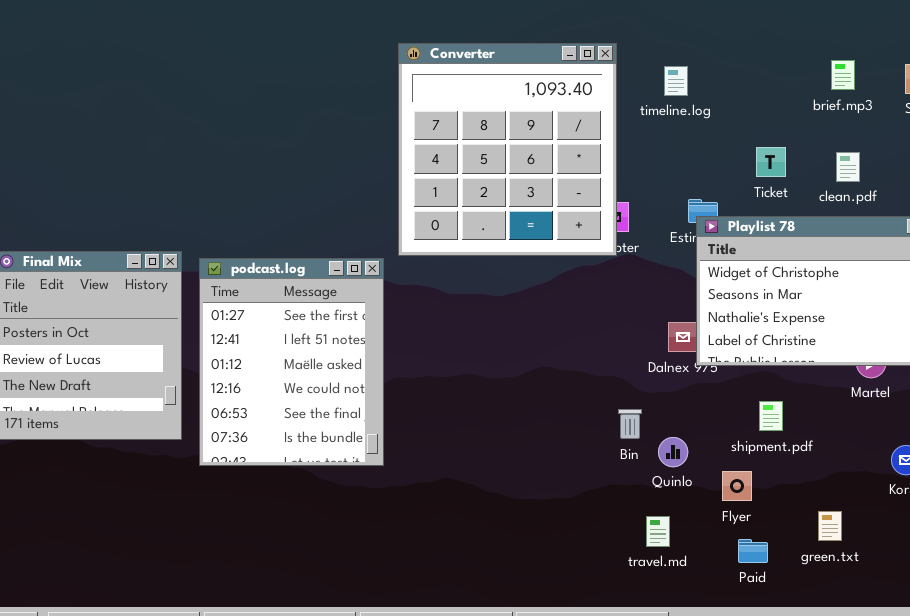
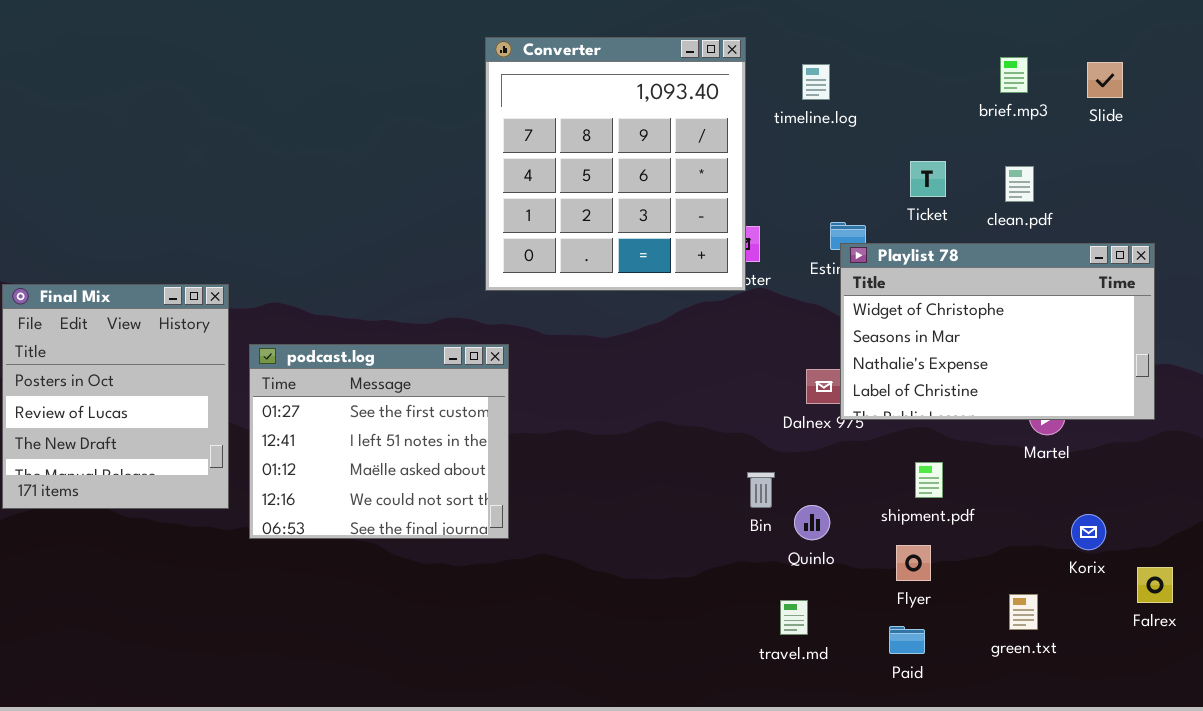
podcast.log: [199,258,384,466] -> [249,344,509,539], resized
Flyer: [722,471,752,501] -> [896,545,931,581], moved
green.txt: [818,511,842,541] -> [1009,594,1038,630], moved

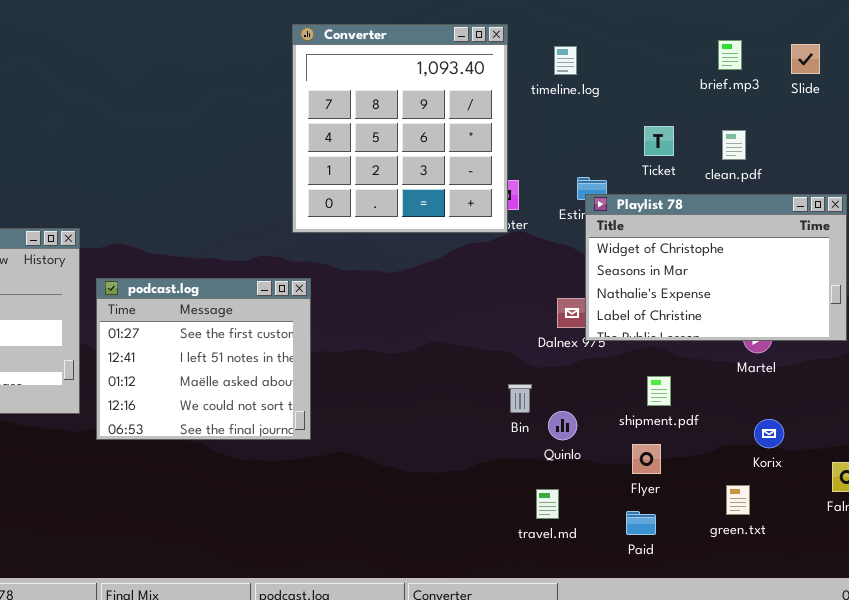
Korix: [1071,514,1106,550] -> [754,419,784,448], moved

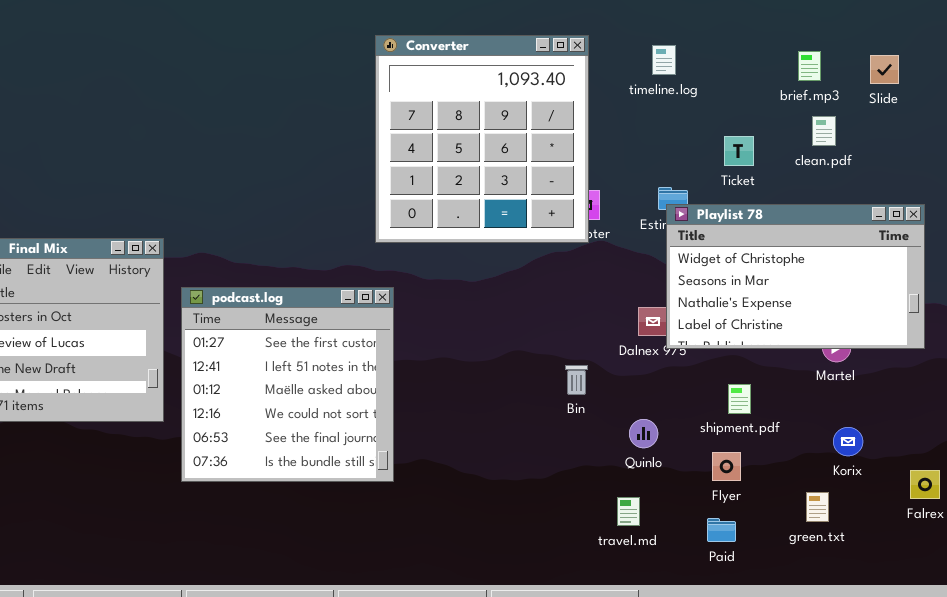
timeline.log: [554,46,577,75] -> [652,45,676,75], moved
clean.pdf: [722,130,746,160] -> [812,116,836,146], moved
podcast.log: [96,278,311,440] -> [181,287,394,482], resized
Bin: [508,384,532,413] -> [565,365,588,395], moved

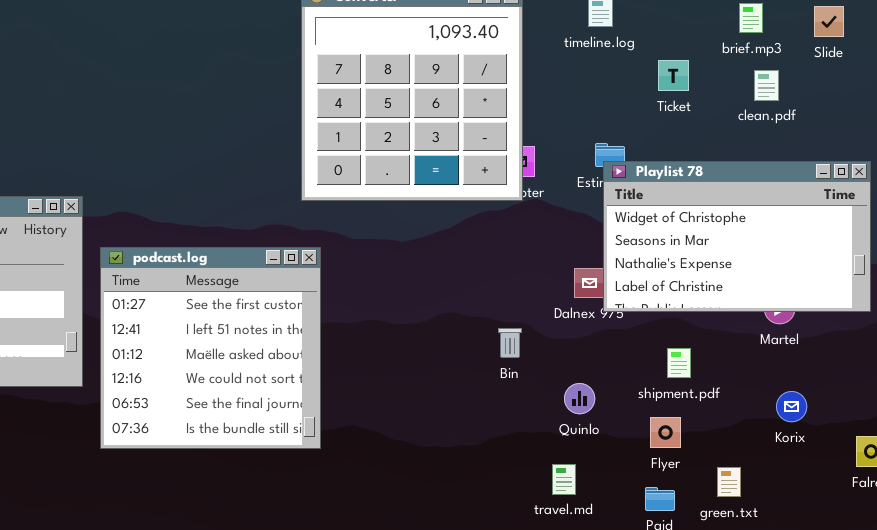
Ticket: [724,136,754,166] -> [658,60,689,91], moved
green.txt: [806,492,829,522] -> [717,467,741,497], moved

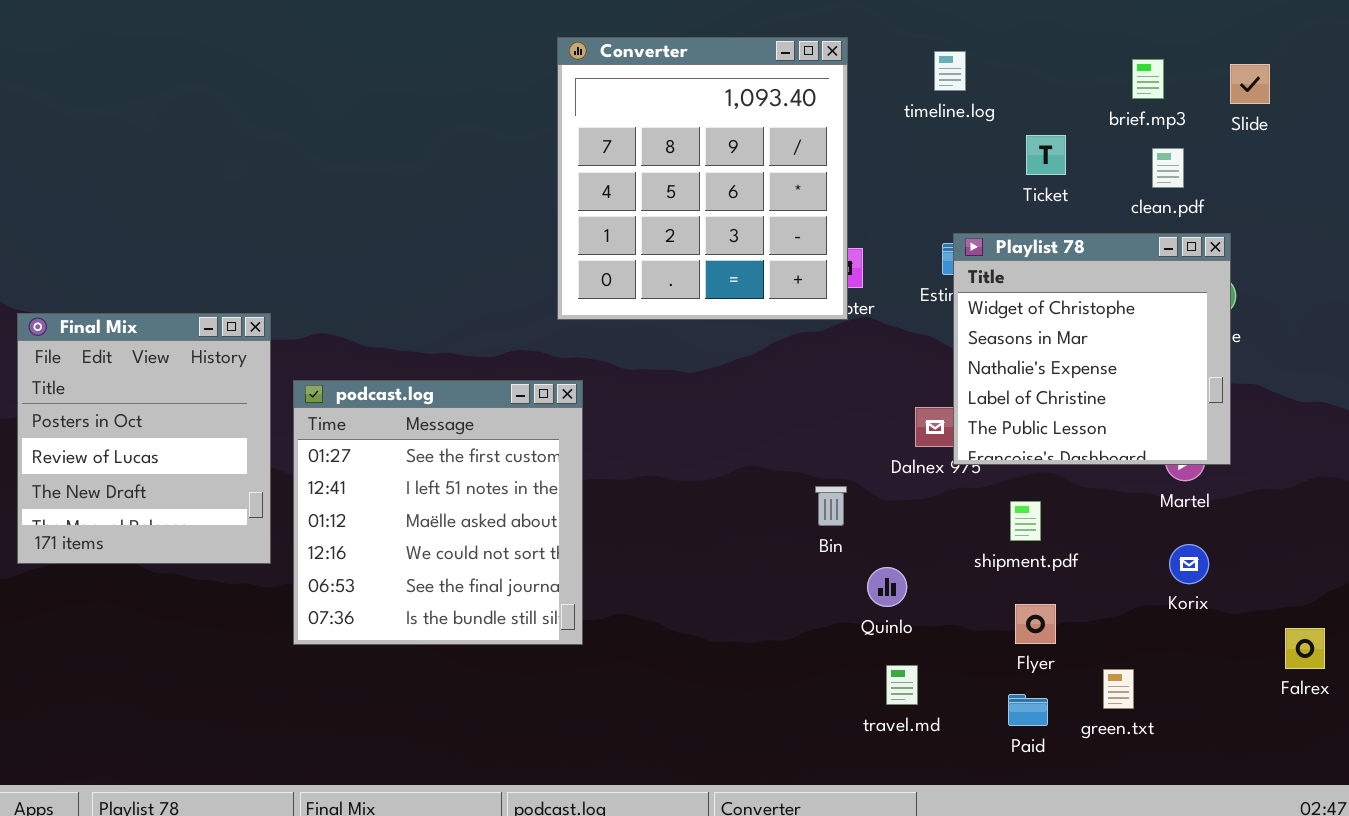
Playlist 78: [603,161,871,312] -> [953,233,1231,465], resized
shipment.pdf: [667,348,691,378] -> [1010,501,1041,541], moved
Quinlo: [564,383,595,414] -> [867,567,907,607], moved
Korix: [776,391,807,422] -> [1169,544,1209,584], moved

